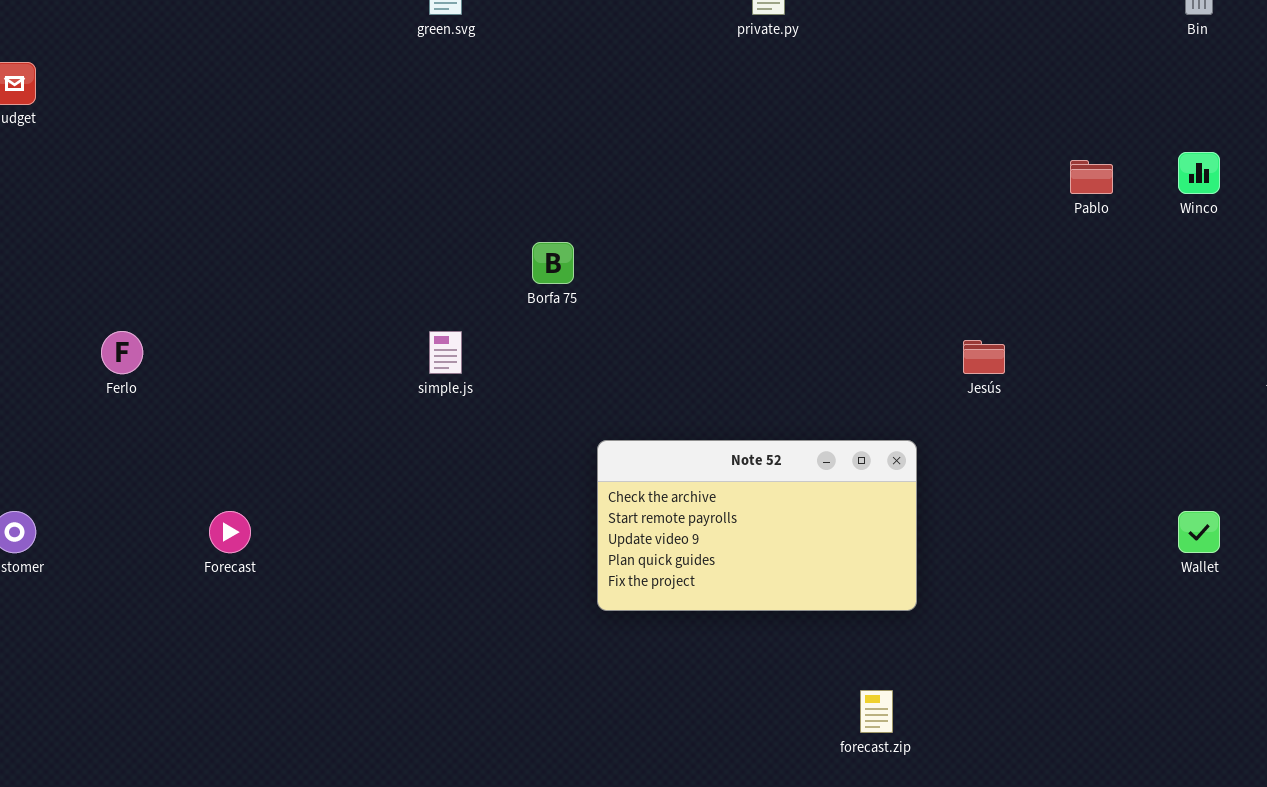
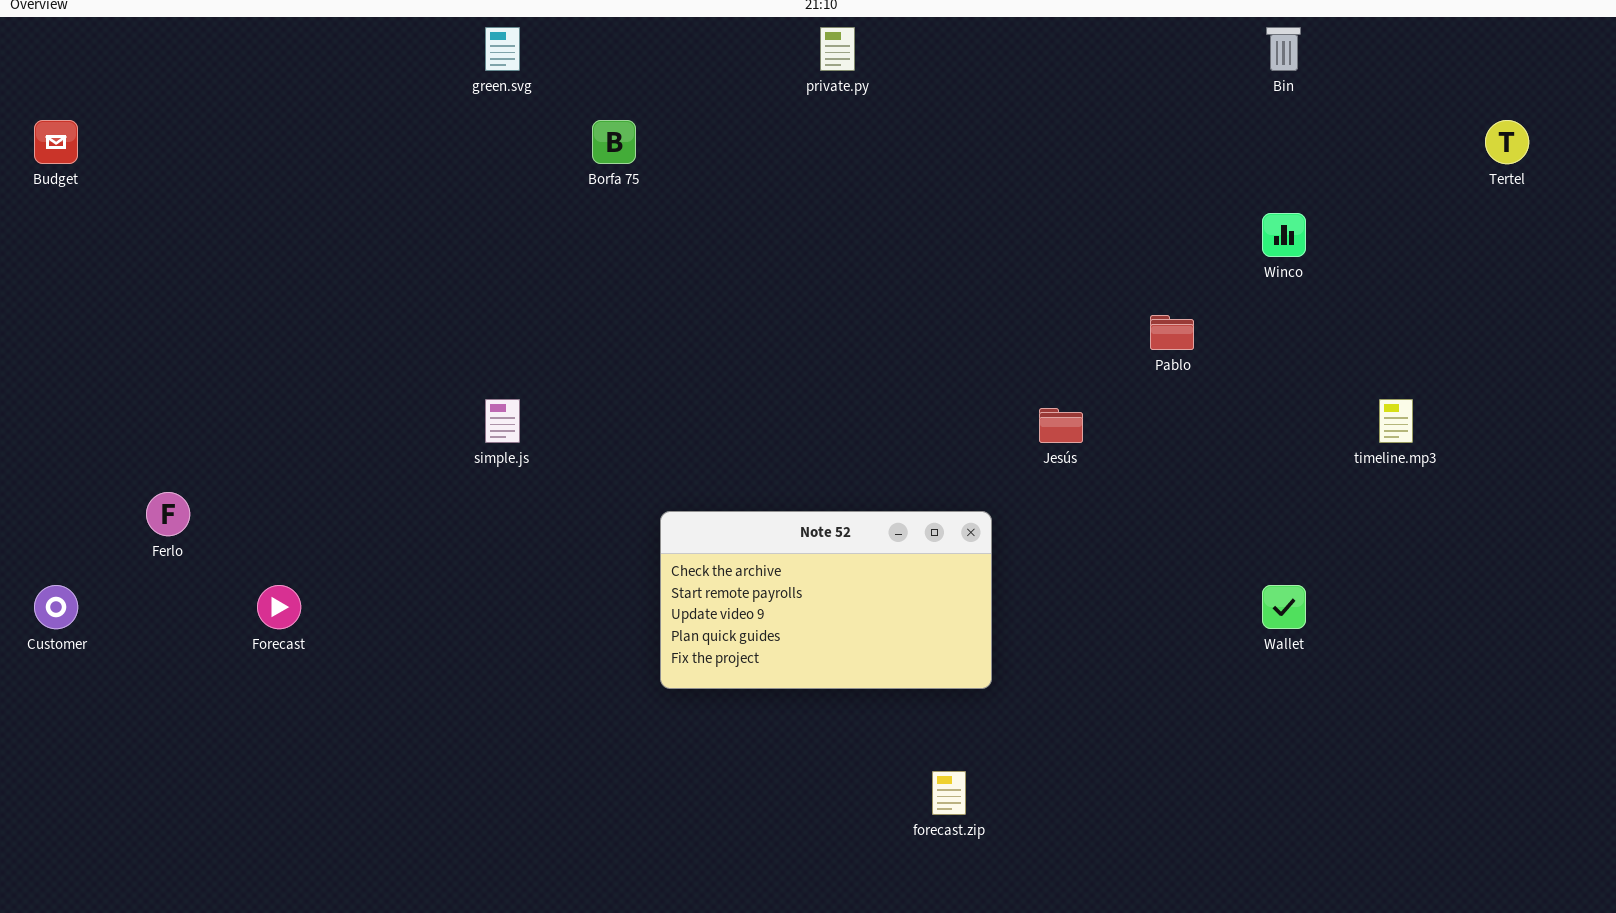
Pablo: [1070,160,1113,194] -> [1150,315,1194,350], moved
Borfa 75: [532,242,574,284] -> [592,120,636,164], moved
Ferlo: [101,331,143,374] -> [146,492,190,536], moved

